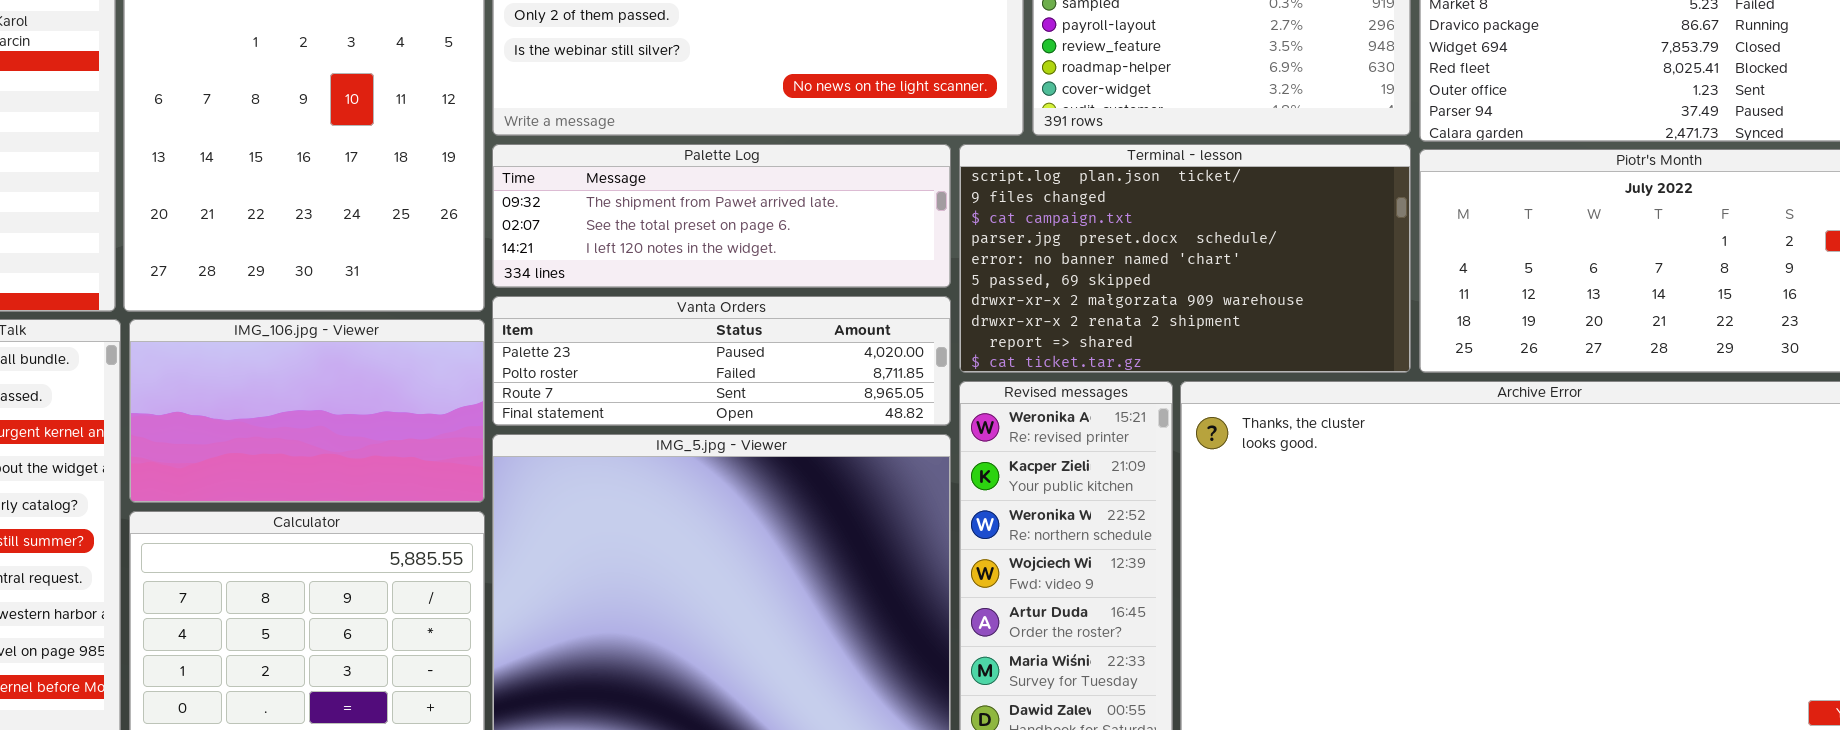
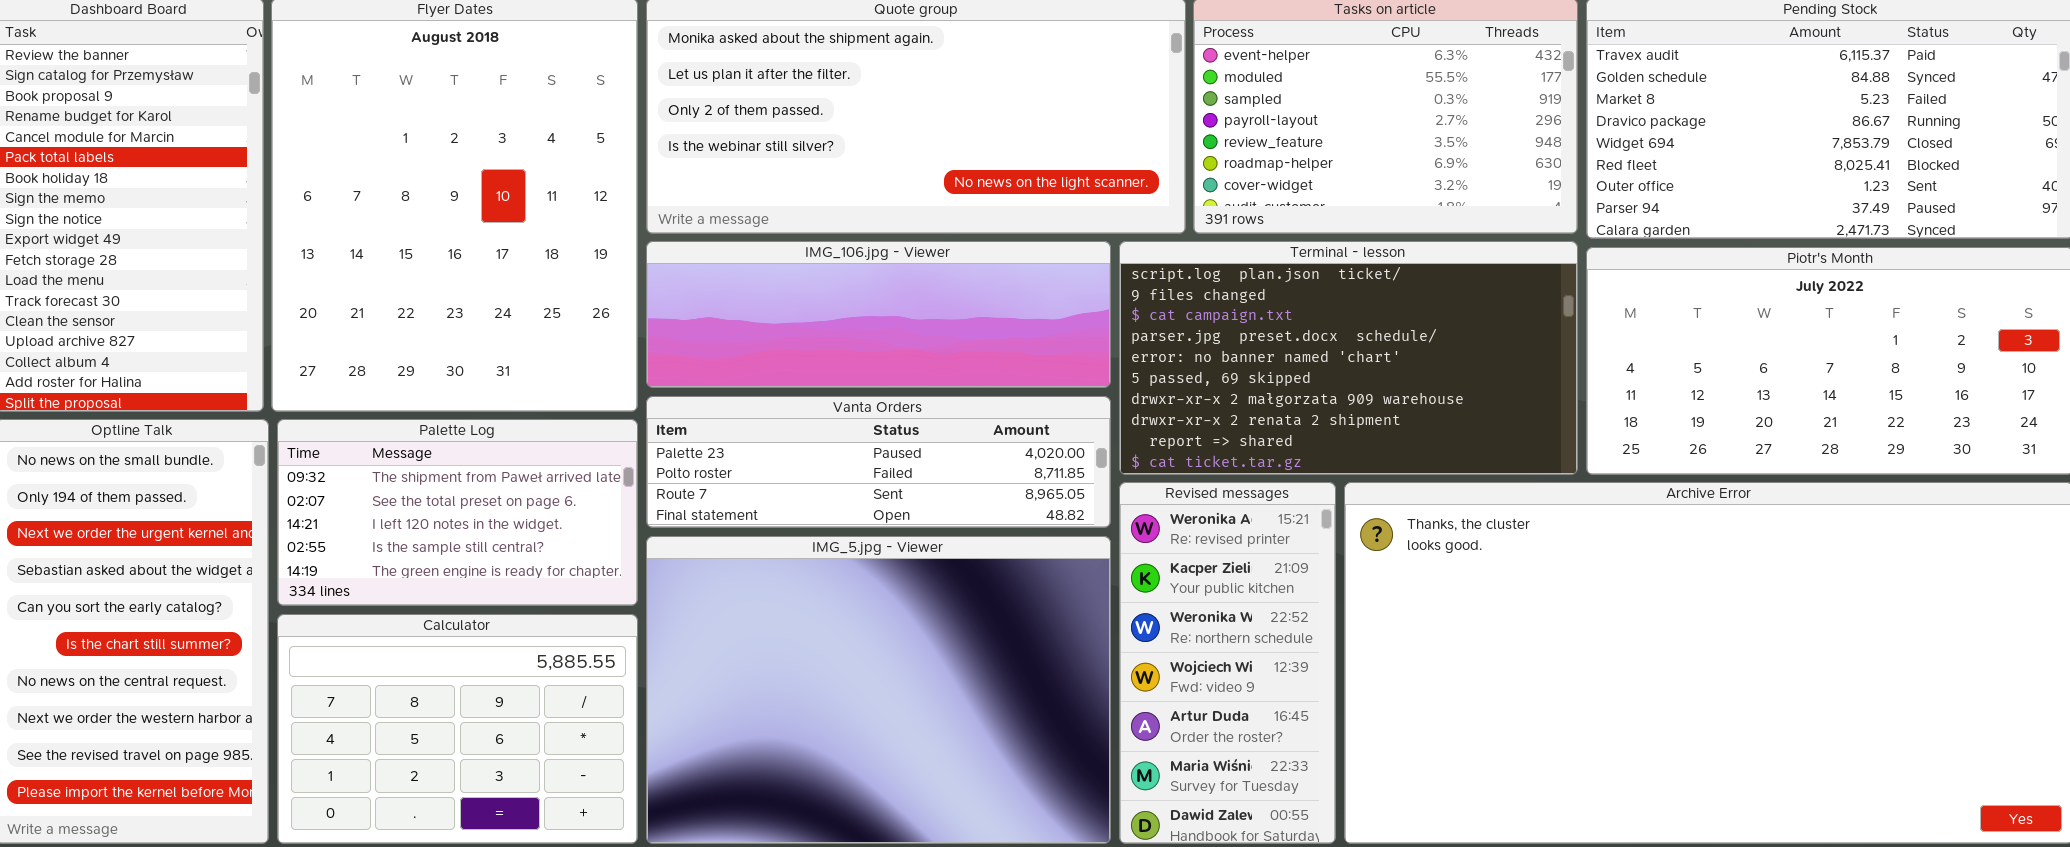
Palette Log: [492,144,951,288] -> [277,419,638,606], moved, resized
IMG_106.jpg - Viewer: [129,319,485,503] -> [646,241,1111,388], moved, resized

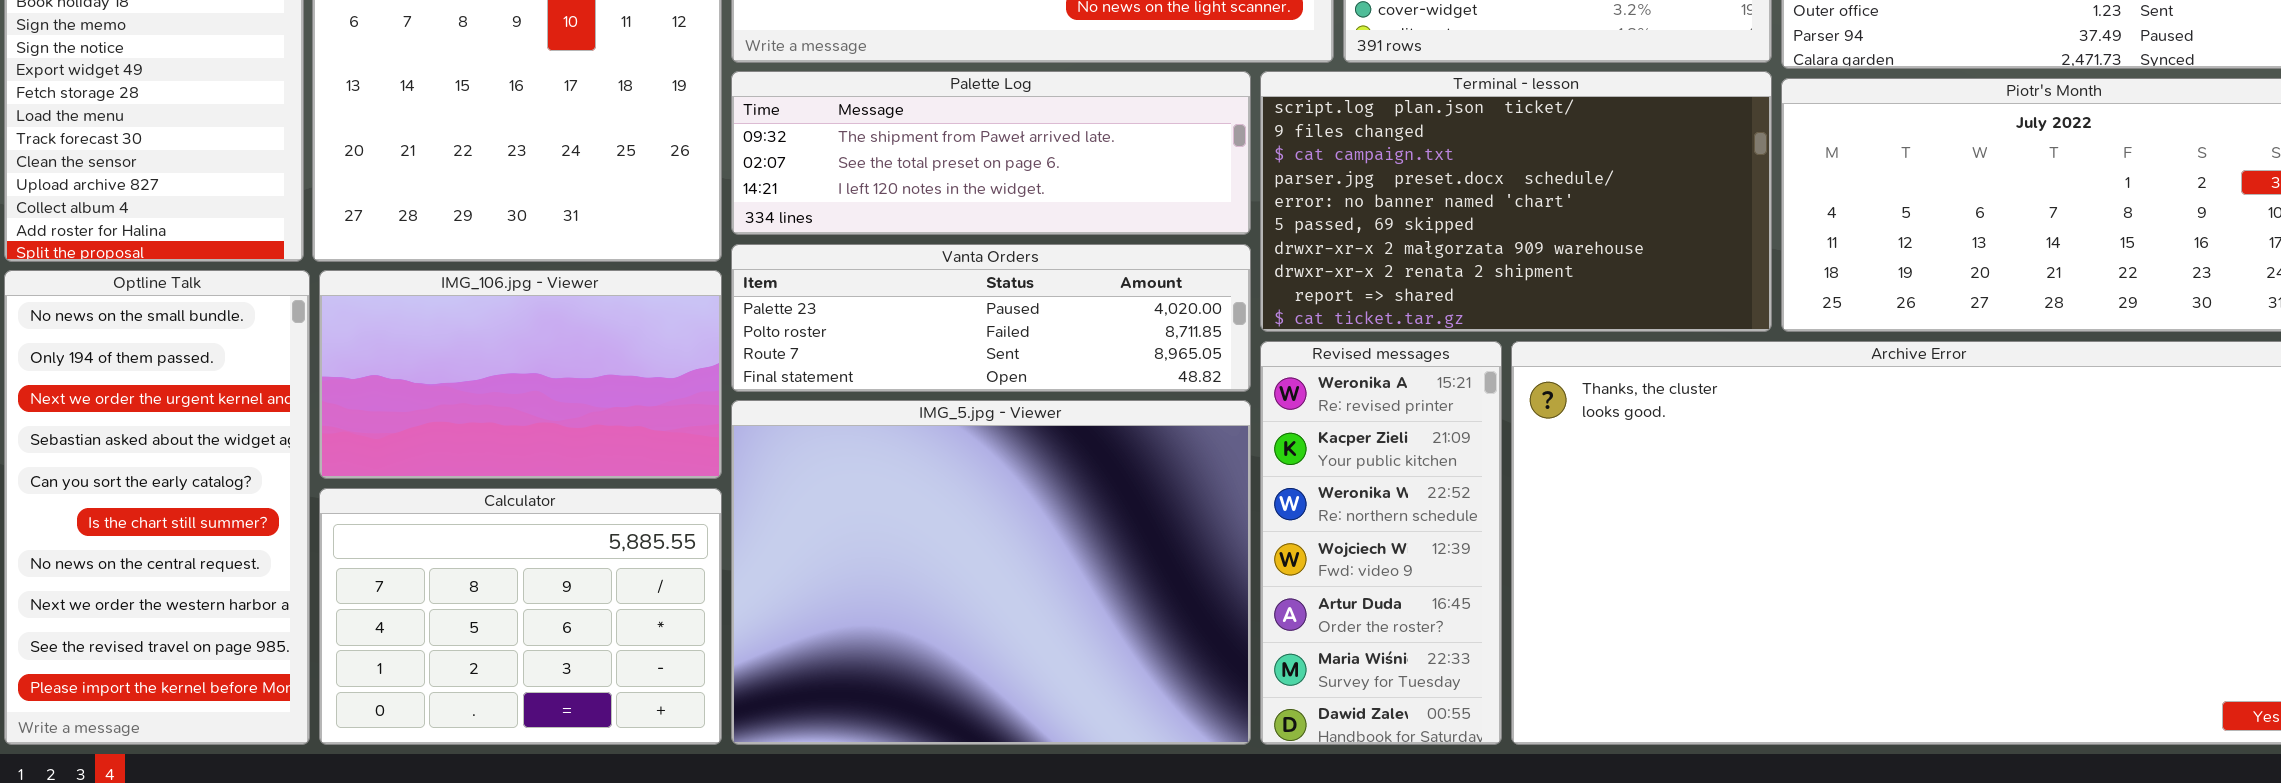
IMG_106.jpg - Viewer: [646,241,1111,388] -> [319,270,722,479], moved, resized
Palette Log: [277,419,638,606] -> [731,71,1251,235], moved, resized

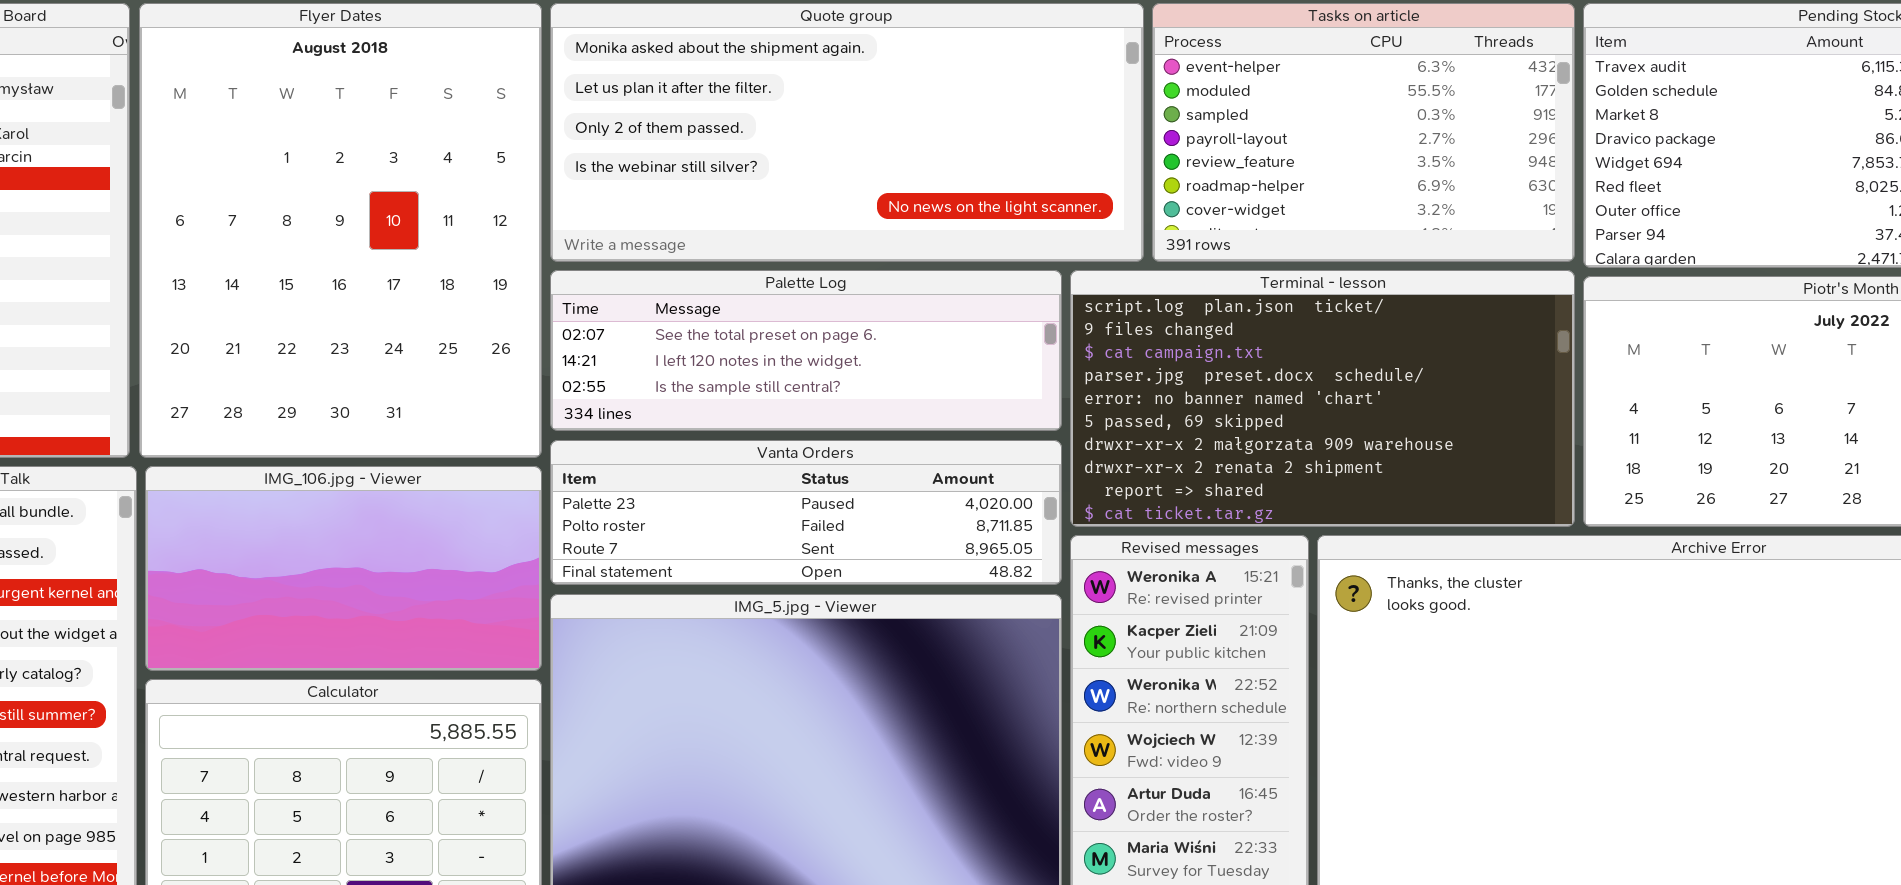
Palette Log: [731,71,1251,235] -> [550,270,1062,431], scrolled down 1 row

